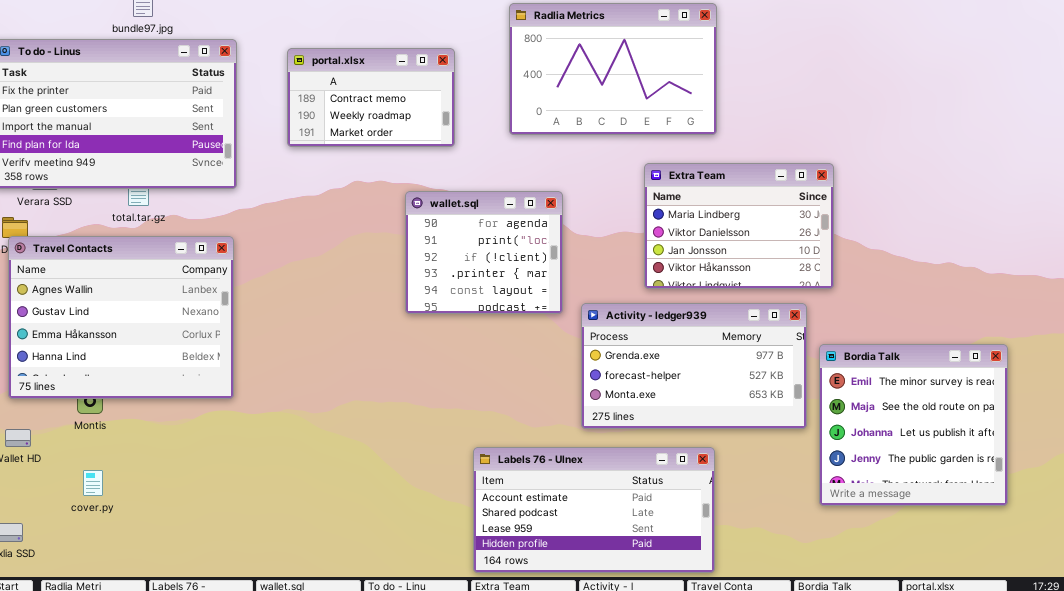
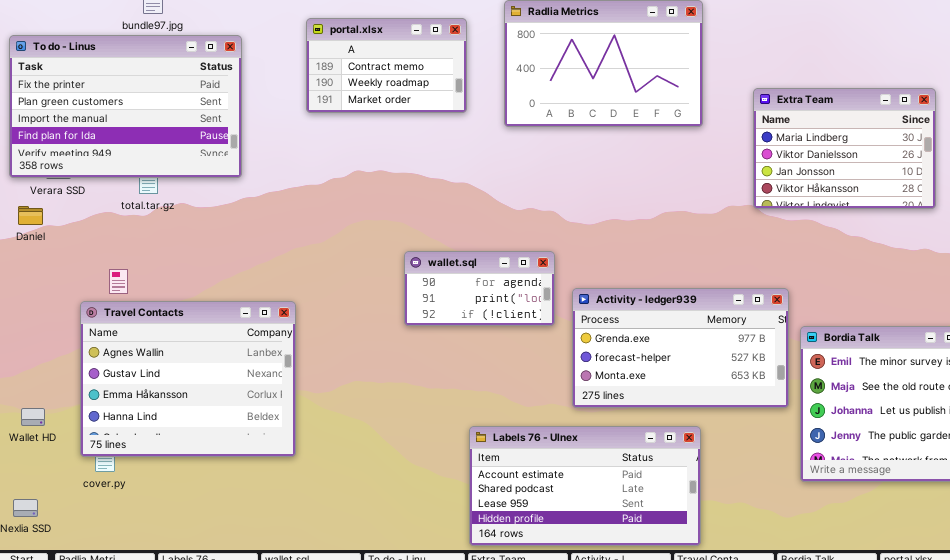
portal.xlsx: [287,48,455,147] -> [306,18,467,113], moved
Extra Team: [644,163,834,289] -> [753,88,936,209], moved
wallet.sql: [405,191,563,314] -> [404,251,555,326], moved, resized
Travel Contacts: [8,236,234,399] -> [80,301,296,457], moved

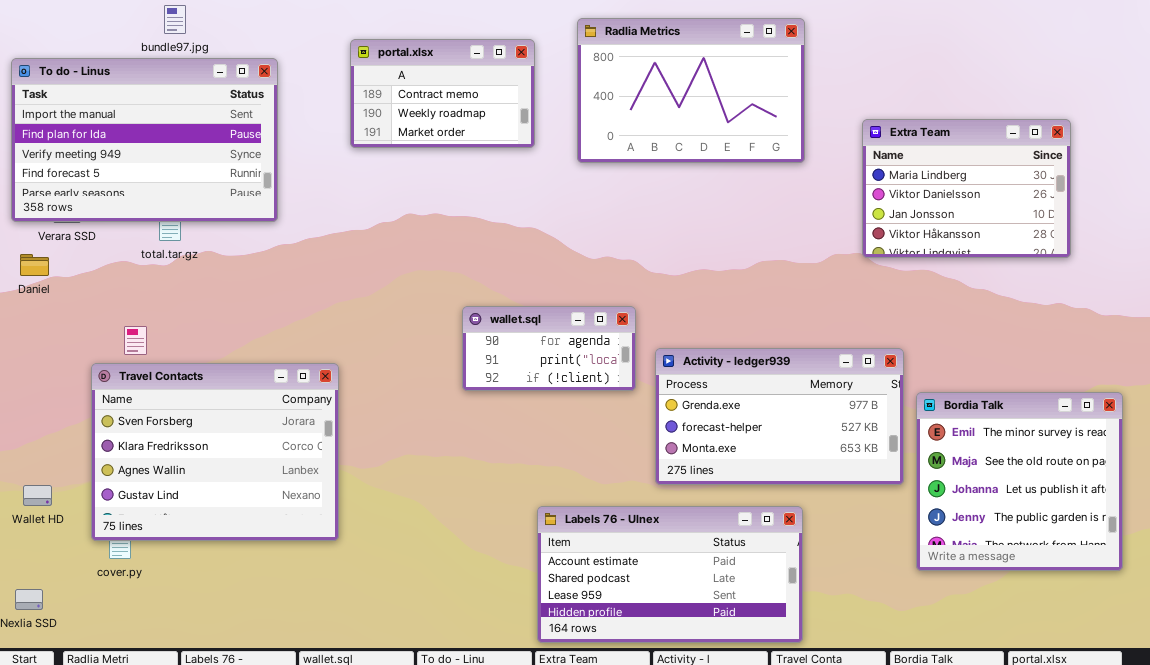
To do - Linus: [9,35,242,178] -> [11,58,278,222], scrolled down 2 rows
Travel Contacts: [80,301,296,457] -> [91,363,339,541], scrolled up 2 rows

